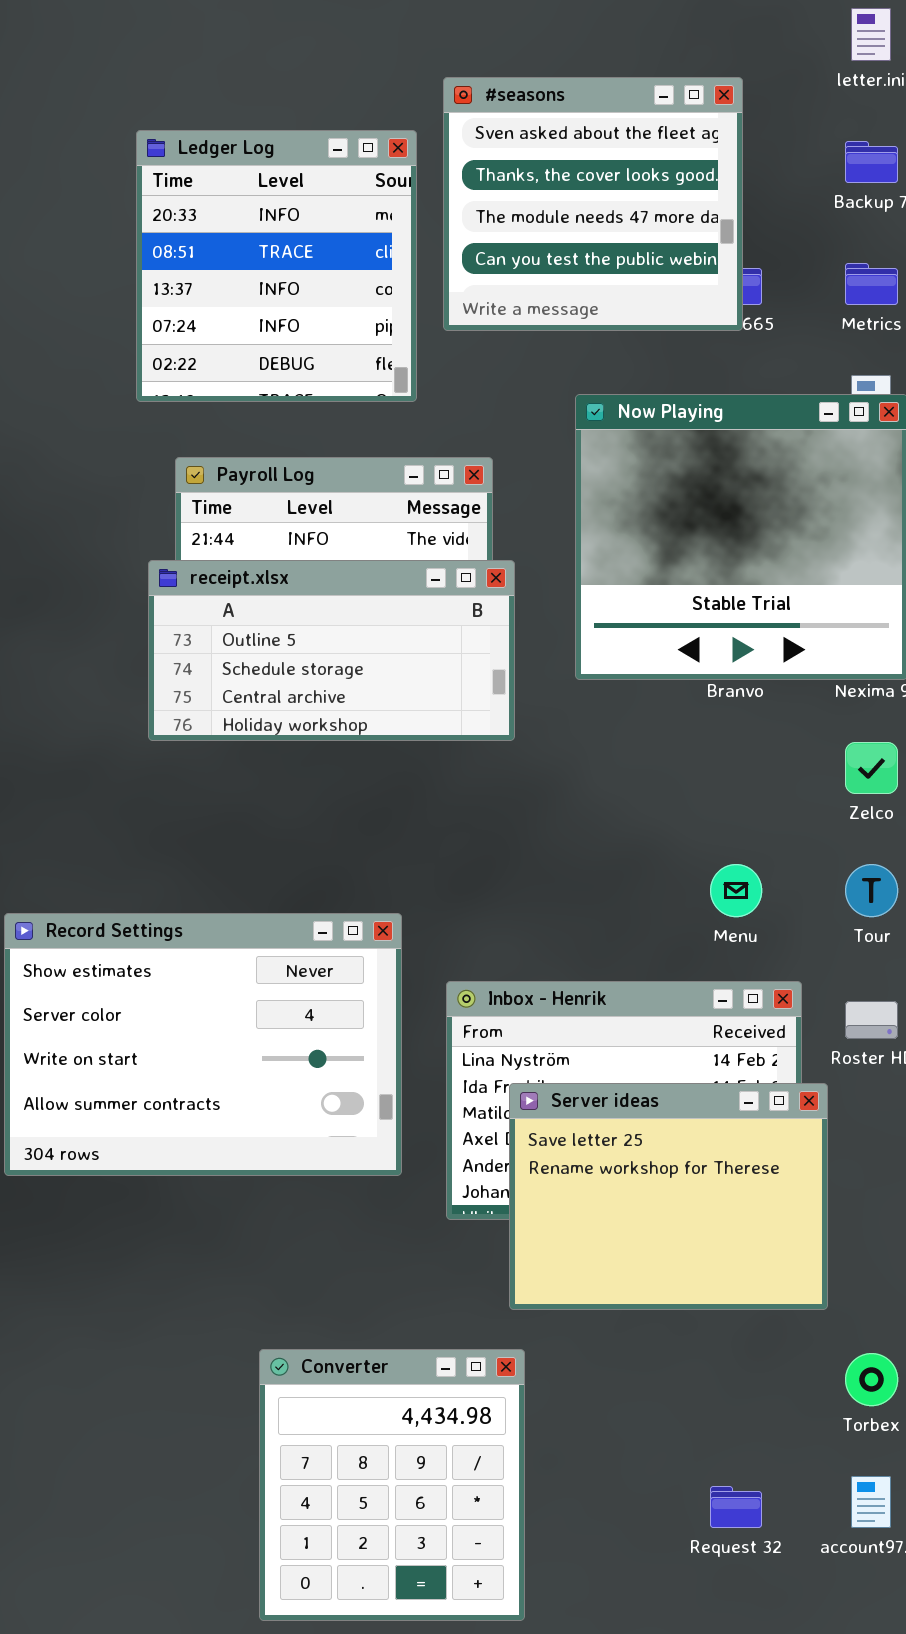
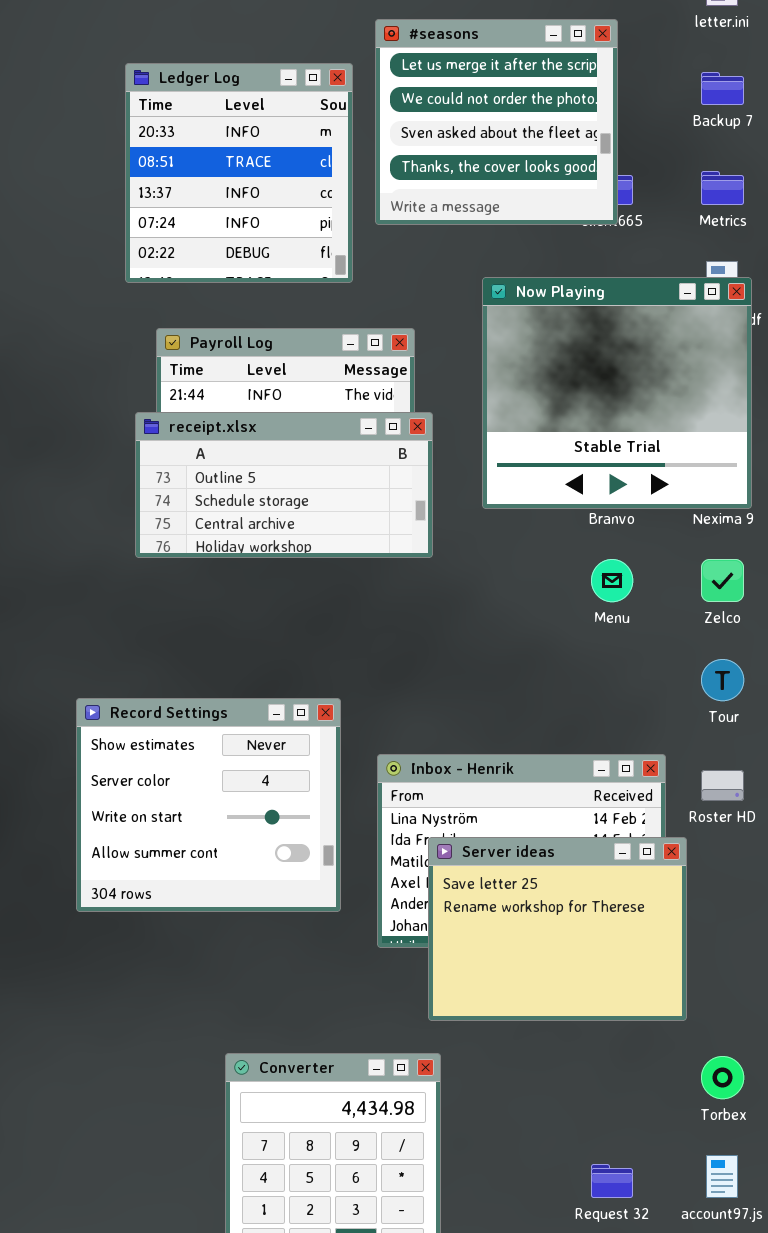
#seasons: [443,77,743,331] -> [375,19,618,225], scrolled up 2 rows
Menu: [710,864,762,917] -> [591,559,633,602], moved
Record Settings: [4,913,402,1176] -> [76,698,341,912], resized

